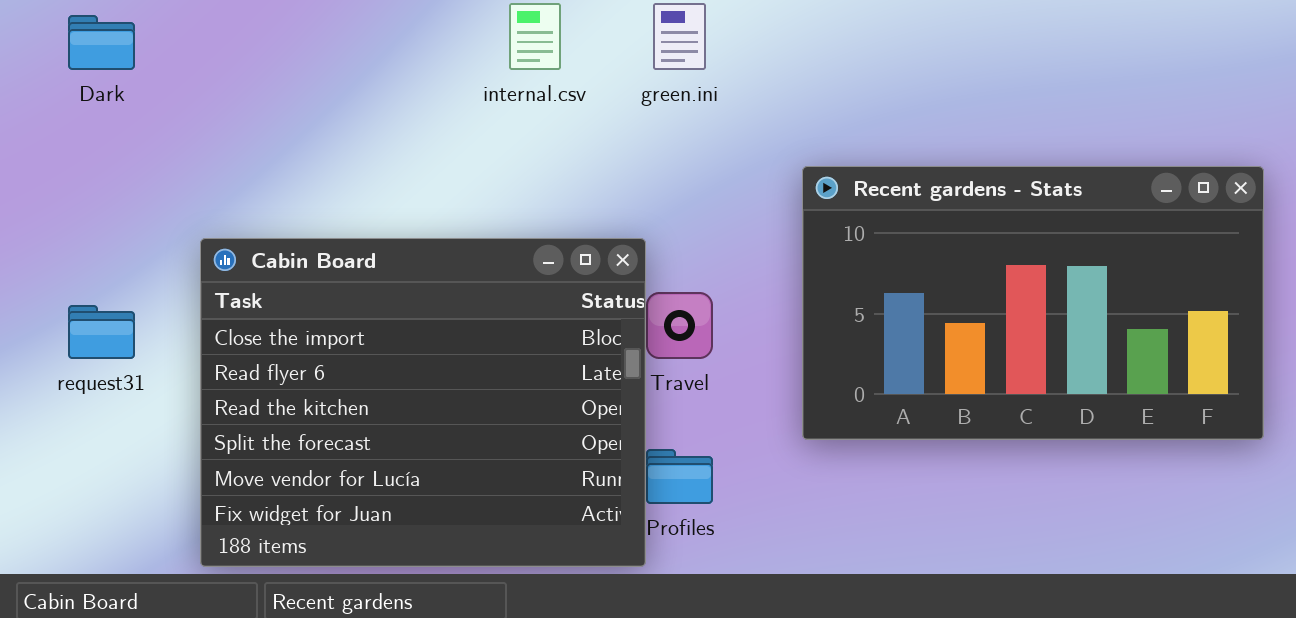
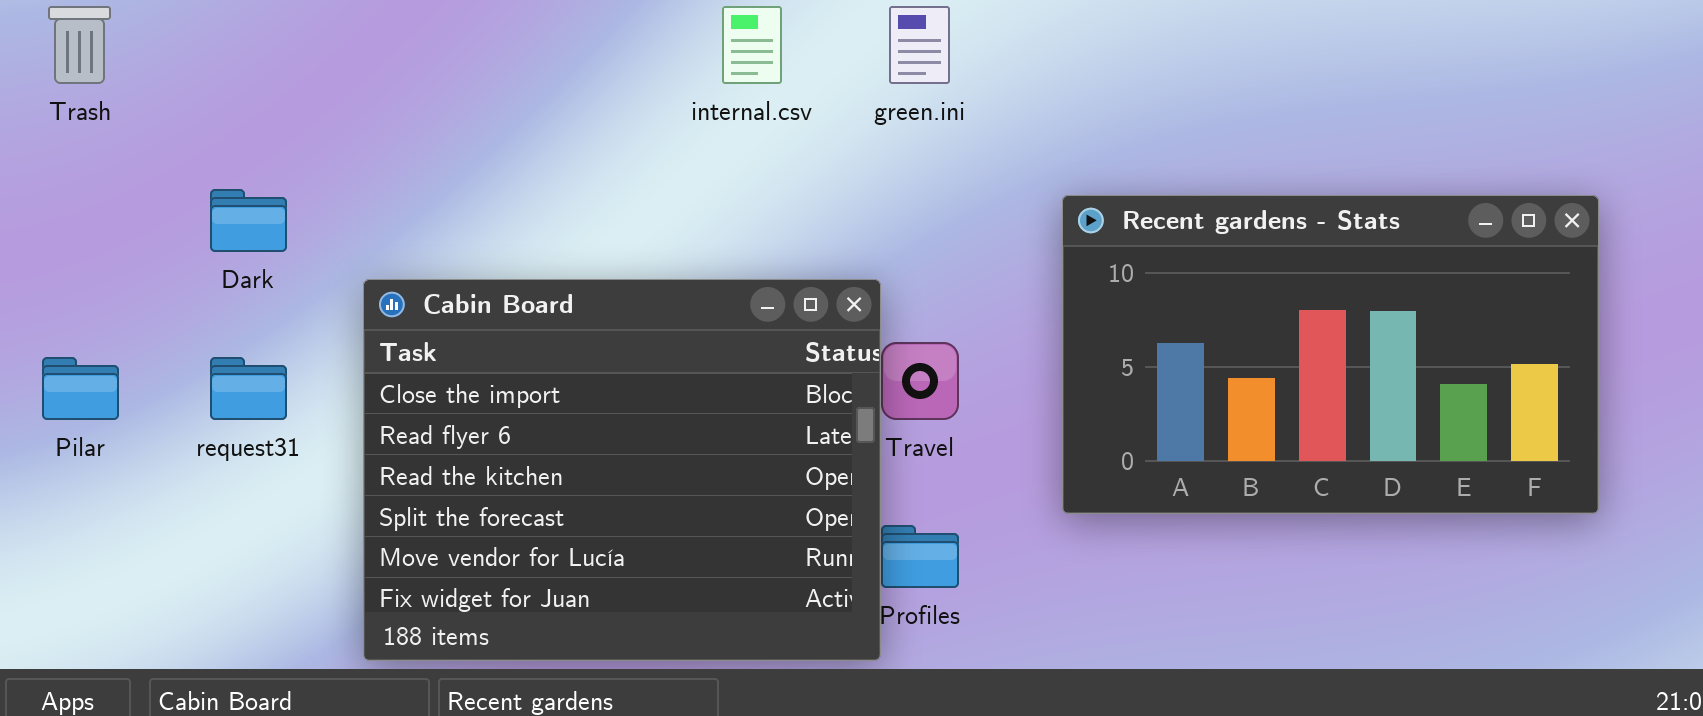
Dark: [68,15,135,70] -> [210,189,287,252], moved

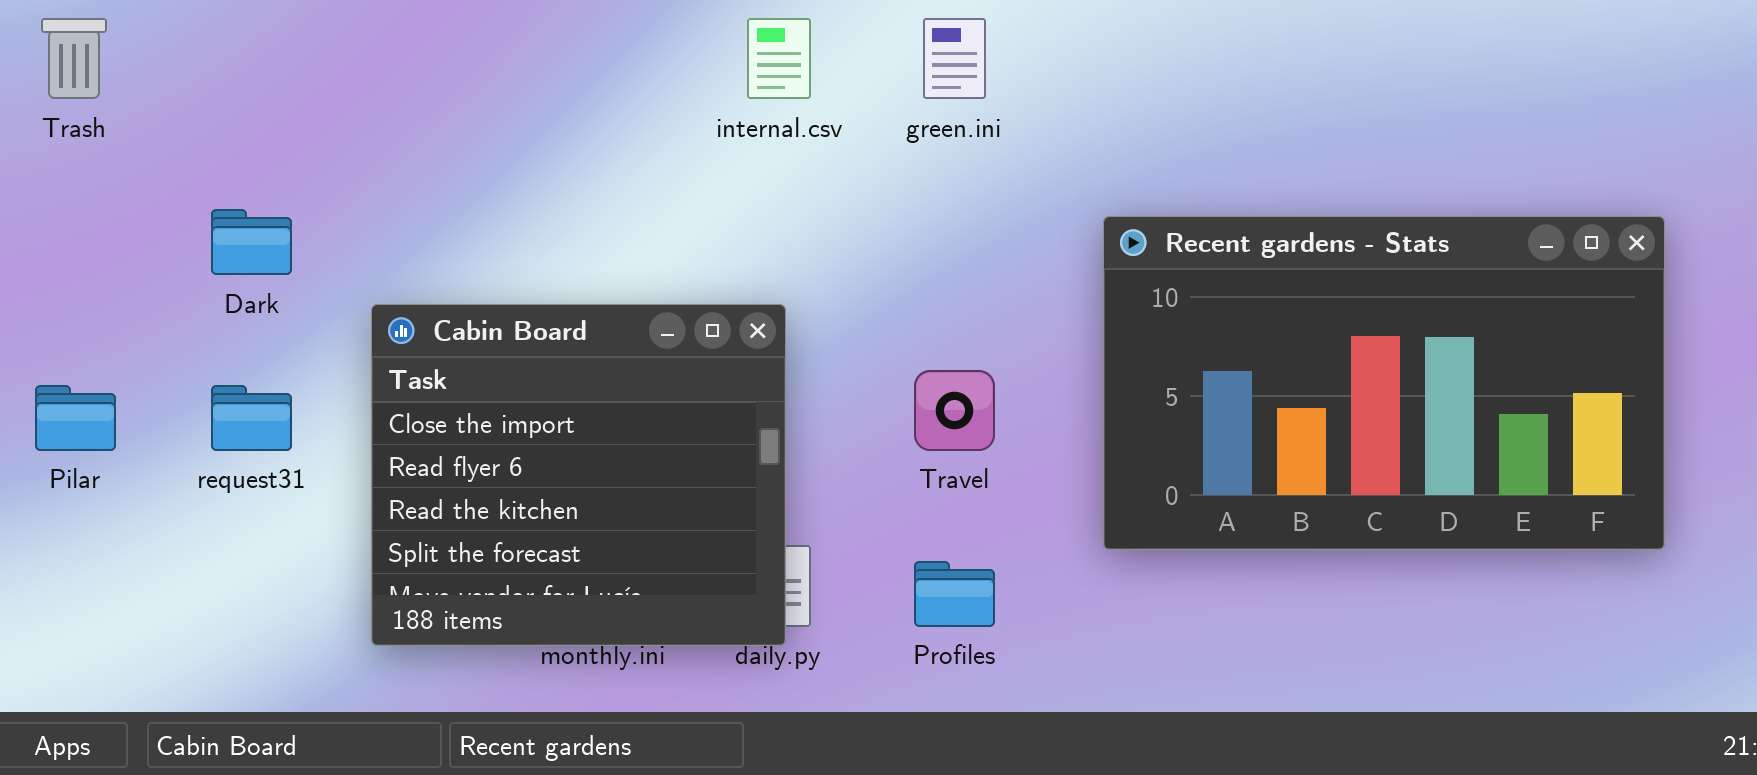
Cabin Board: [363,279,881,661] -> [371,304,786,646], resized

